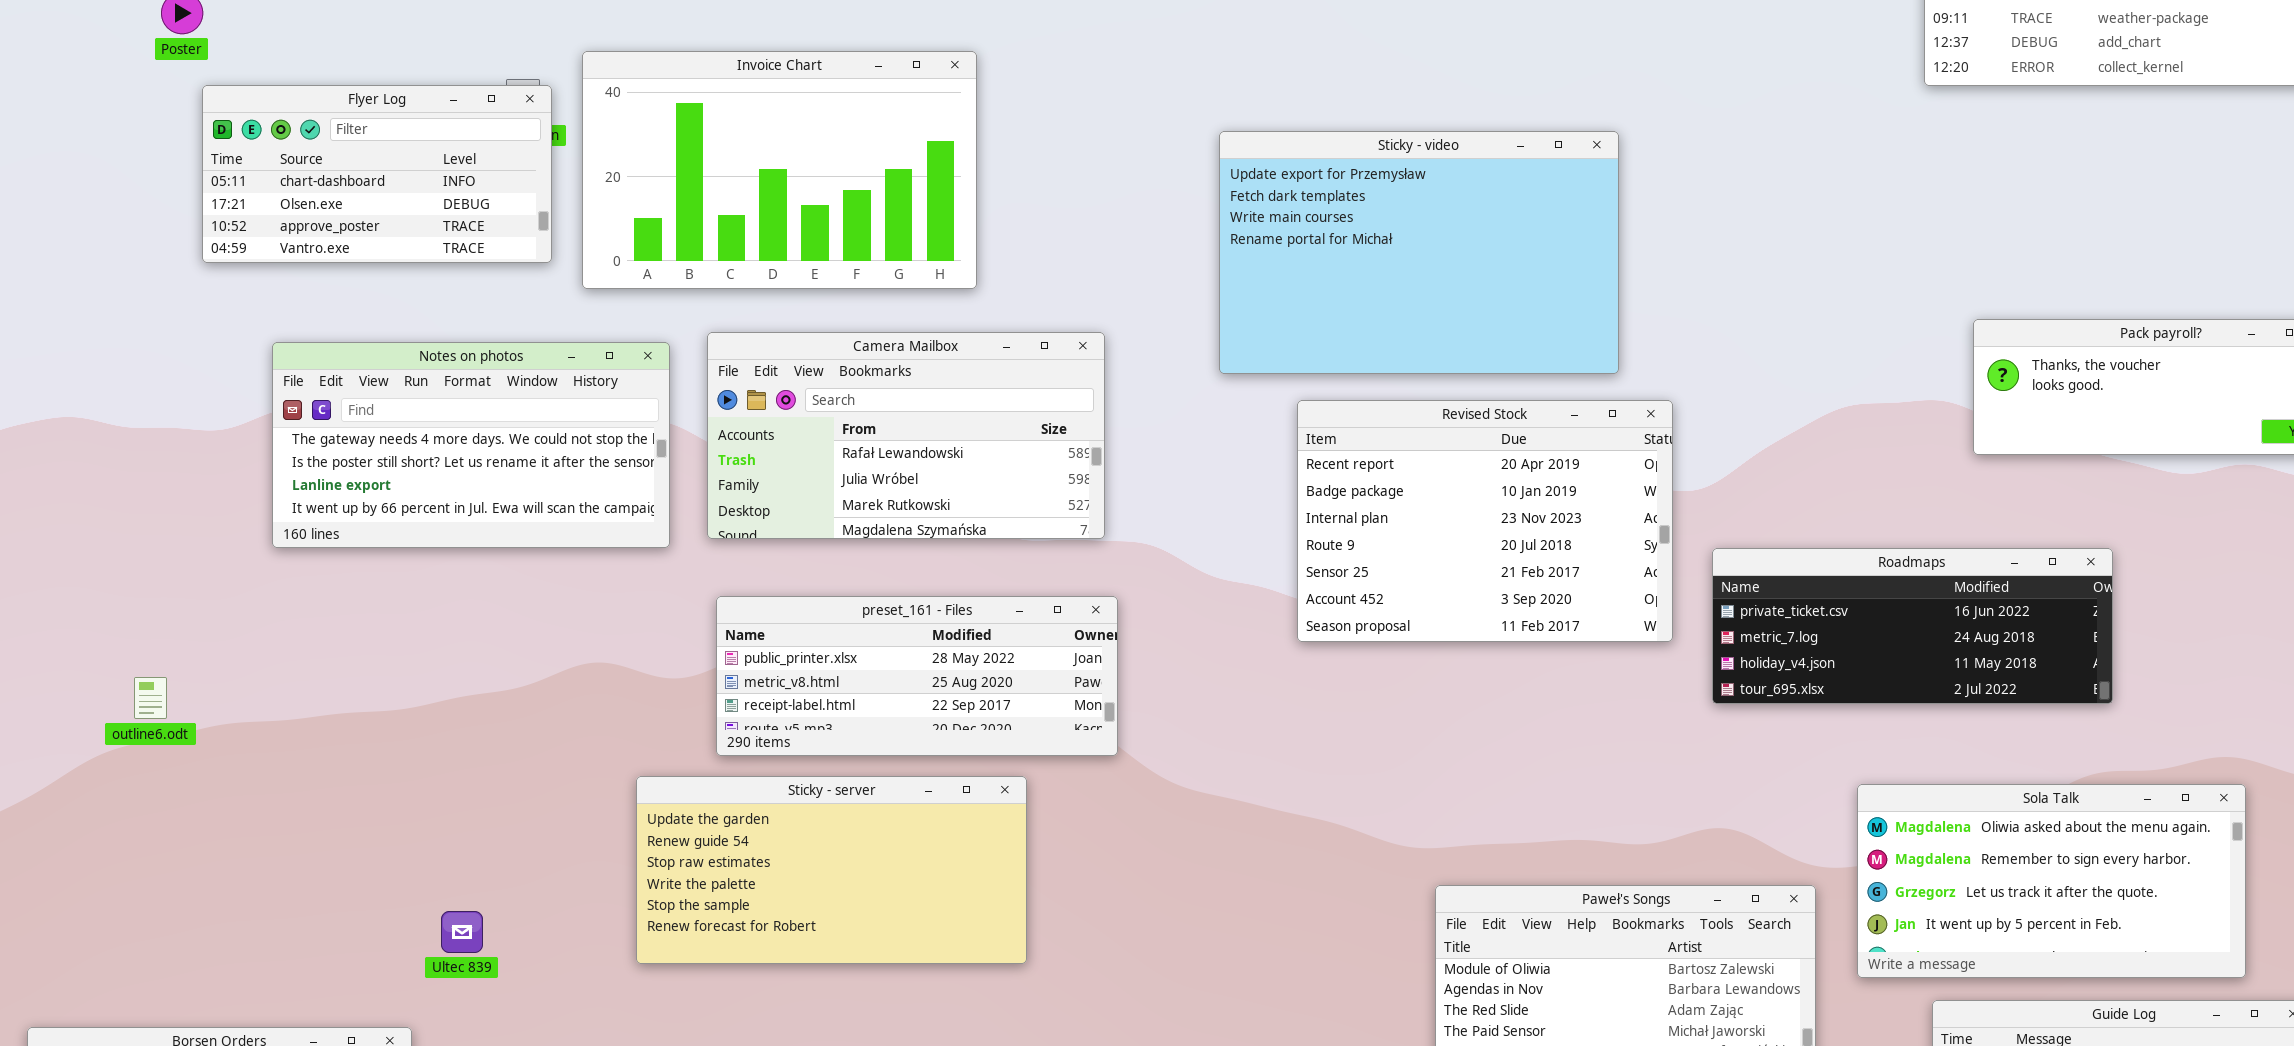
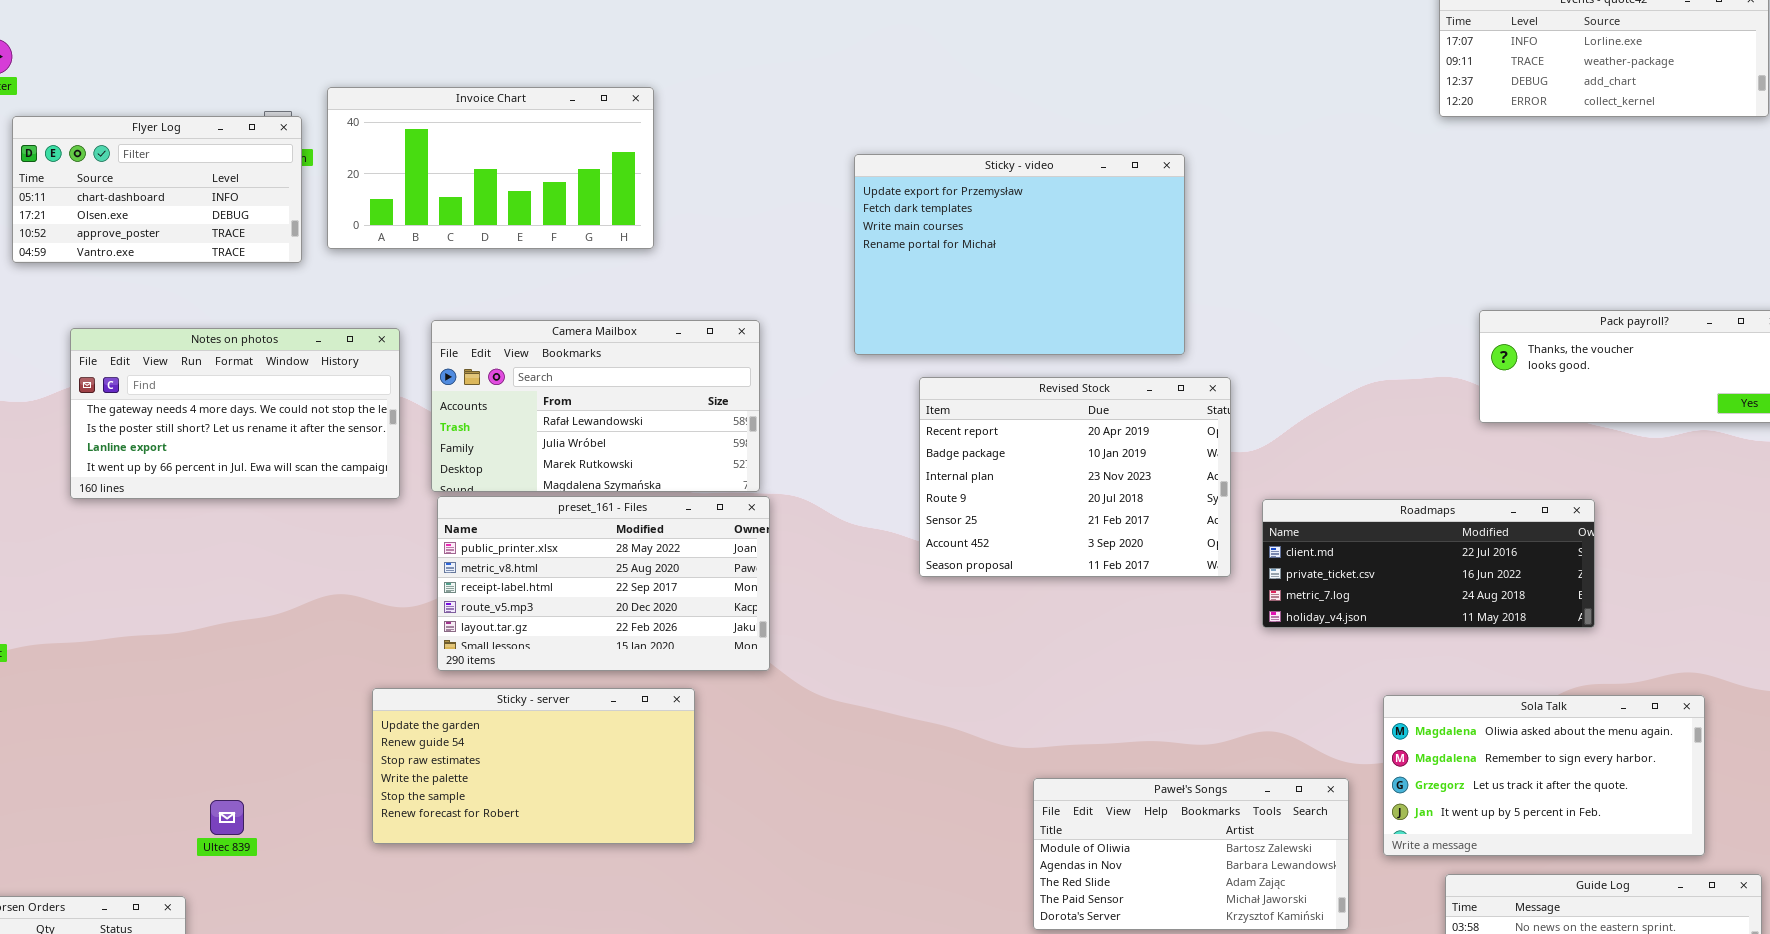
Invoice Chart: [582,51,977,289] -> [327,87,654,249], resized
Roadmaps: [1712,548,2113,704] -> [1262,499,1595,628], scrolled up 1 row
preset_161 - Files: [716,596,1118,756] -> [437,496,770,671], resized

